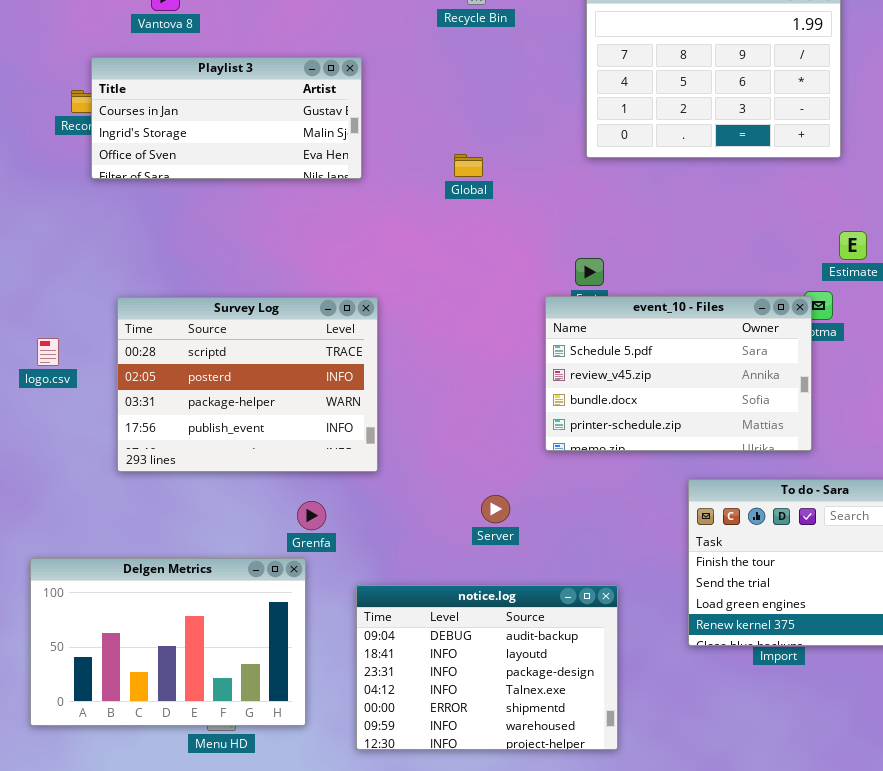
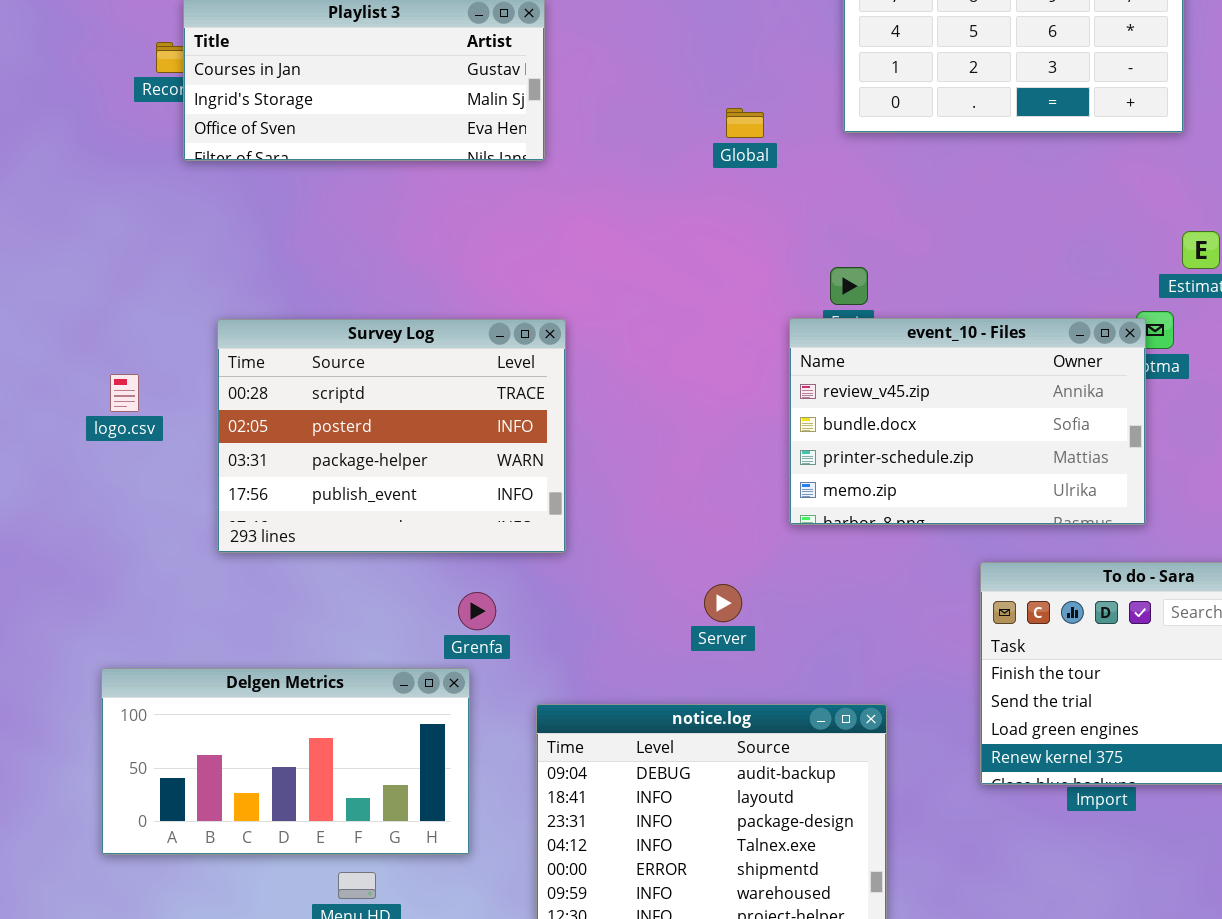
Global: [454,154,483,177] -> [726,108,764,138], moved
event_10 - Files: [545,296,812,451] -> [789,318,1146,525], scrolled down 1 row
Delgen Metrics: [30,558,306,726] -> [101,668,470,855], resized

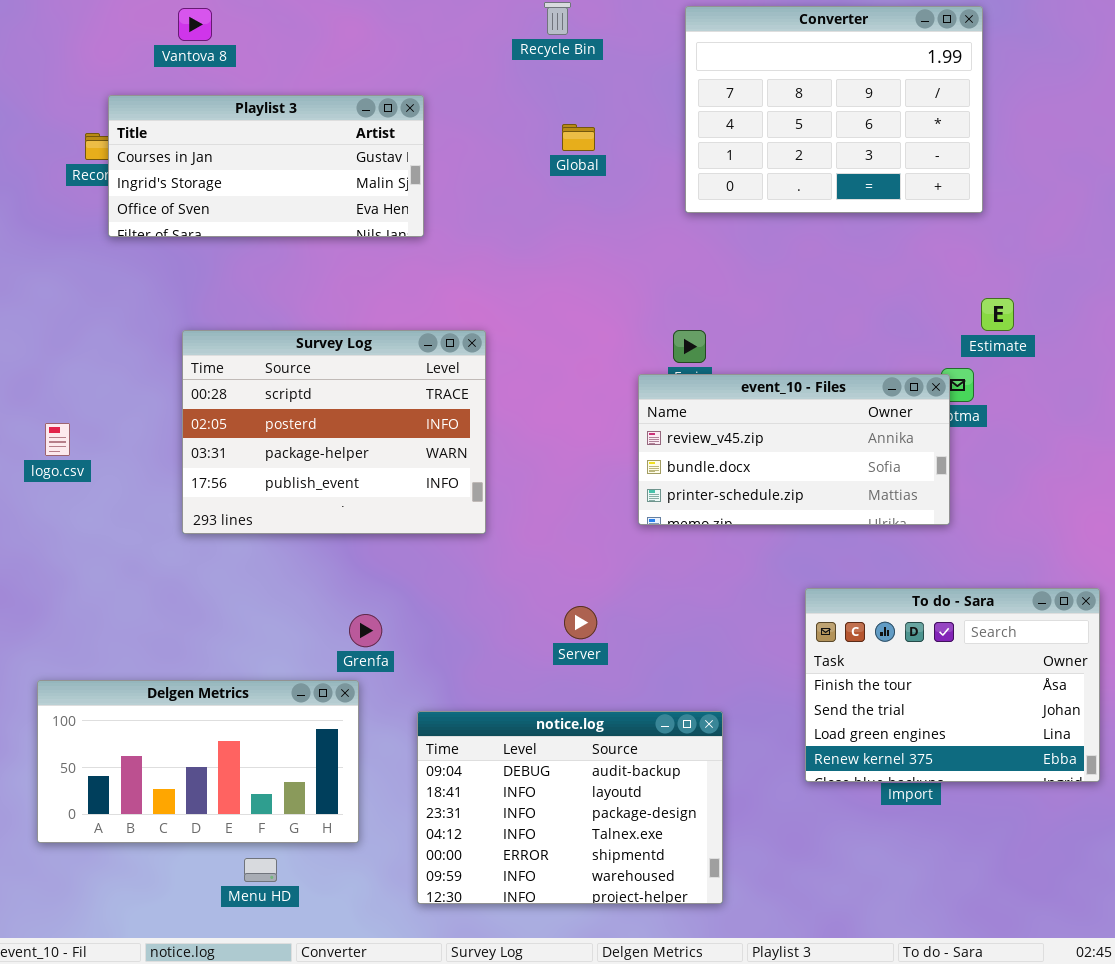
Global: [726,108,764,138] -> [562,124,595,151], moved
event_10 - Files: [789,318,1146,525] -> [638,374,950,525], resized
Survey Log: [217,319,566,553] -> [182,330,486,534], moved

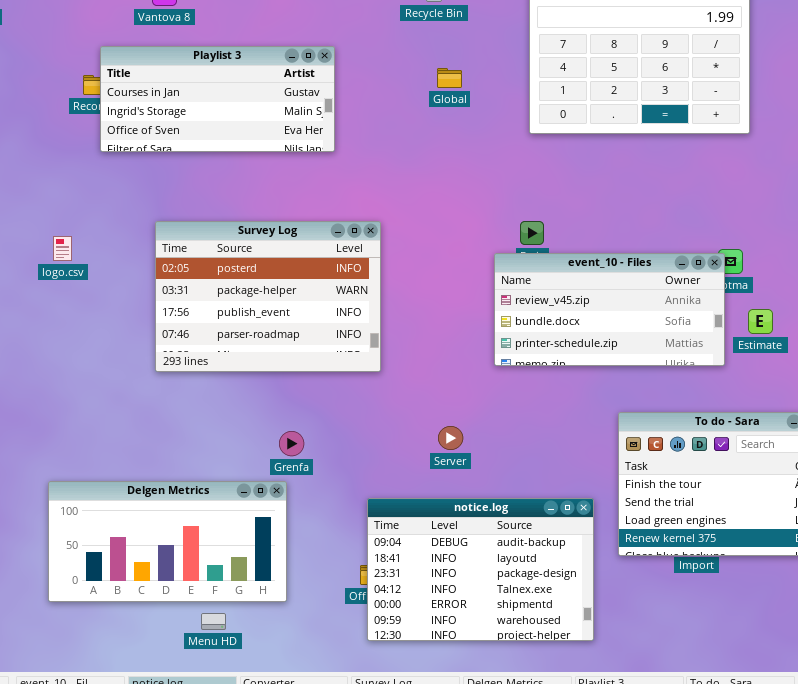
Estimate: [981,298,1014,331] -> [748,309,773,334], moved
Survey Log: [182,330,486,534] -> [155,221,381,372], scrolled down 1 row
logo.csv: [45,423,70,456] -> [53,236,72,261], moved
notice.log: [417,711,723,904] -> [367,498,594,641], moved

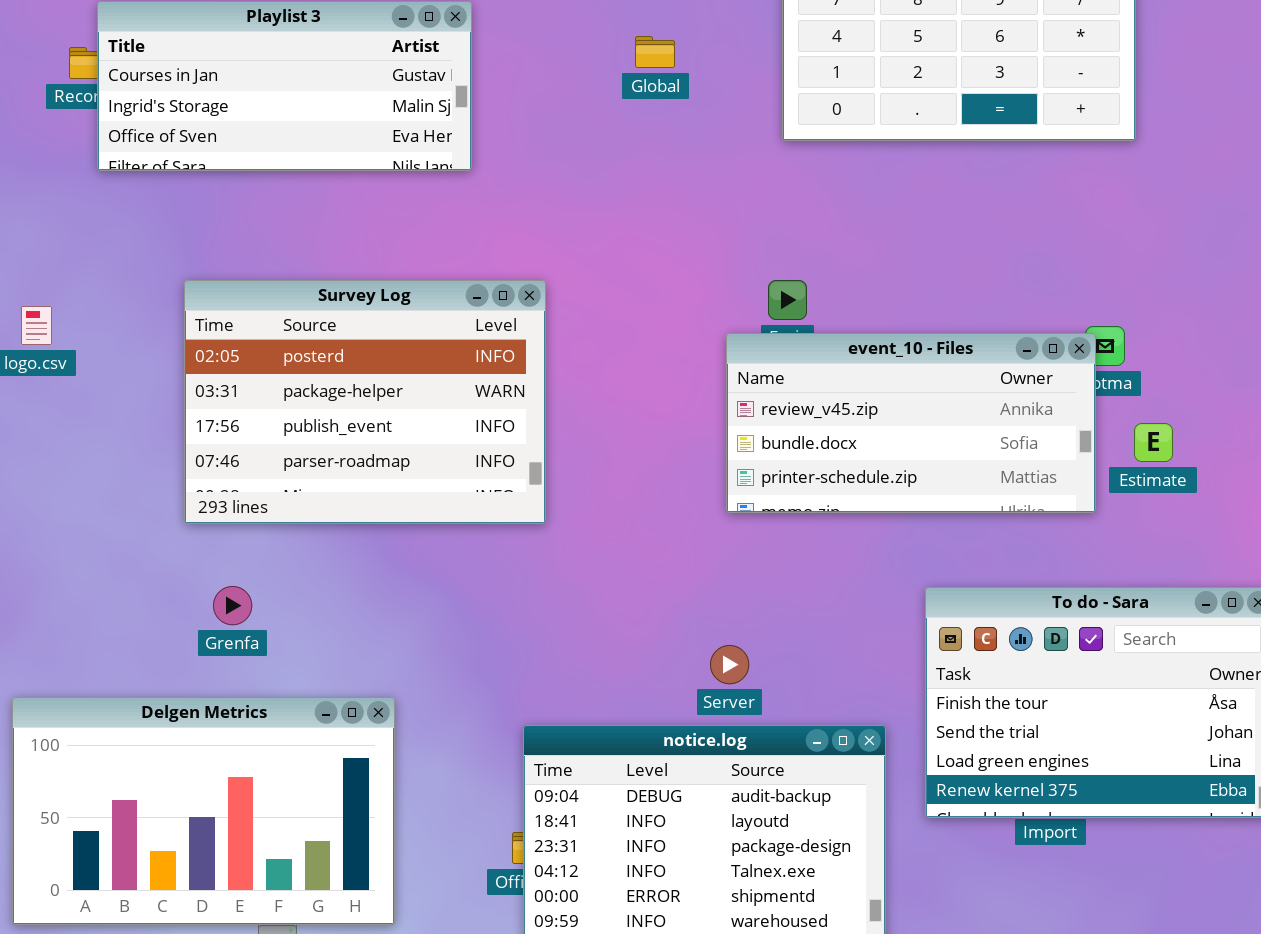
Server: [438,426,463,450] -> [710,645,749,684], moved
Grenfa: [279,431,304,456] -> [213,586,252,625], moved
Delgen Metrics: [48,481,287,602] -> [12,697,395,925], resized

